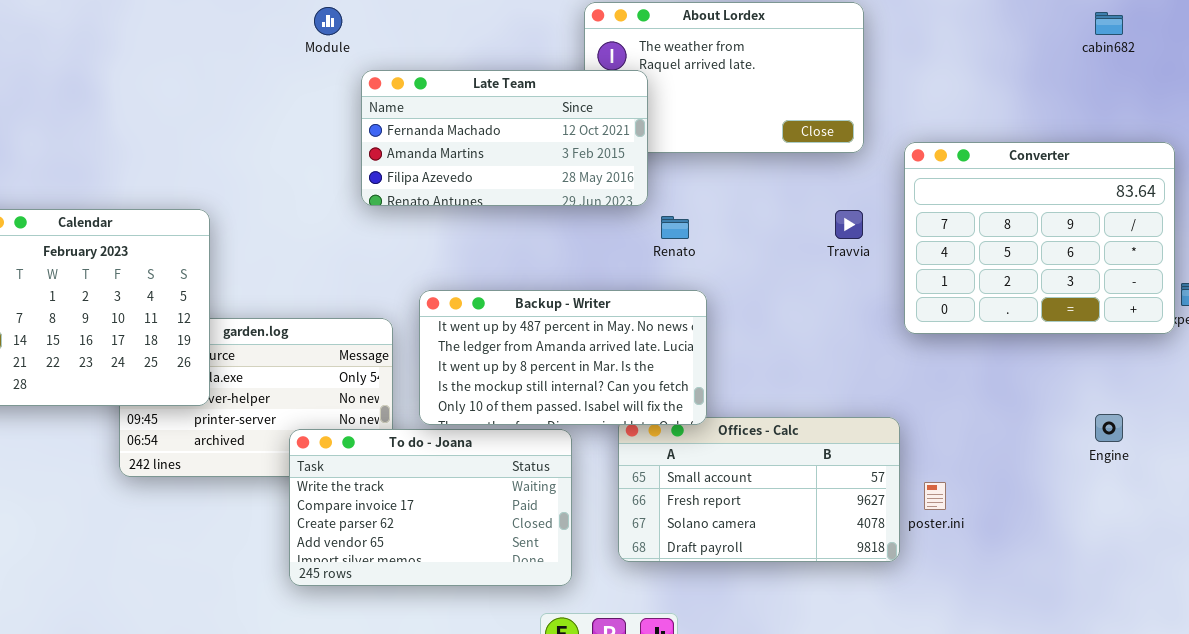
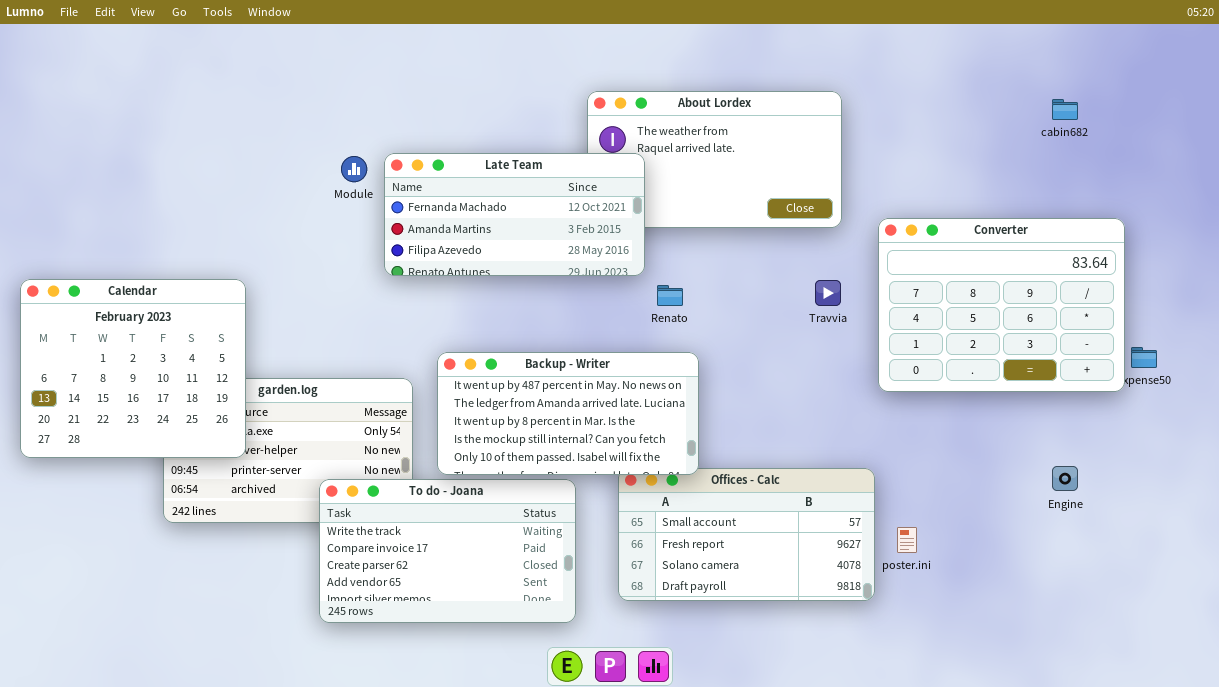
Module: [314,7,342,35] -> [341,156,367,182], moved

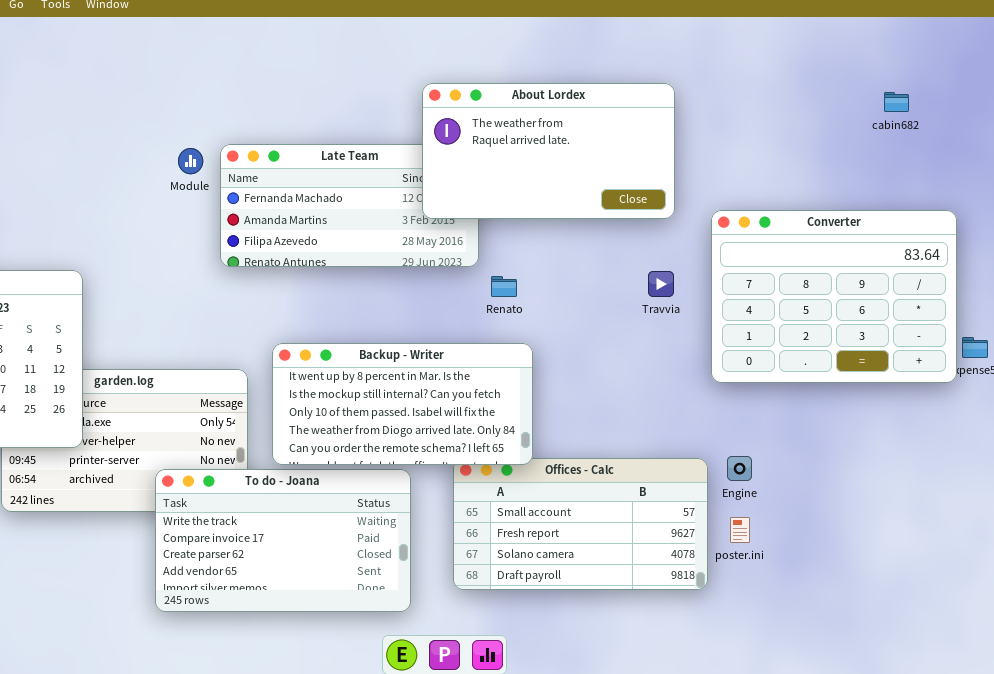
About Lordex: [587,91,842,228] -> [422,83,675,219], raised
Backup - Writer: [437,352,699,475] -> [272,343,533,465], scrolled down 2 rows
Engine: [1052,466,1078,491] -> [727,456,752,481], moved

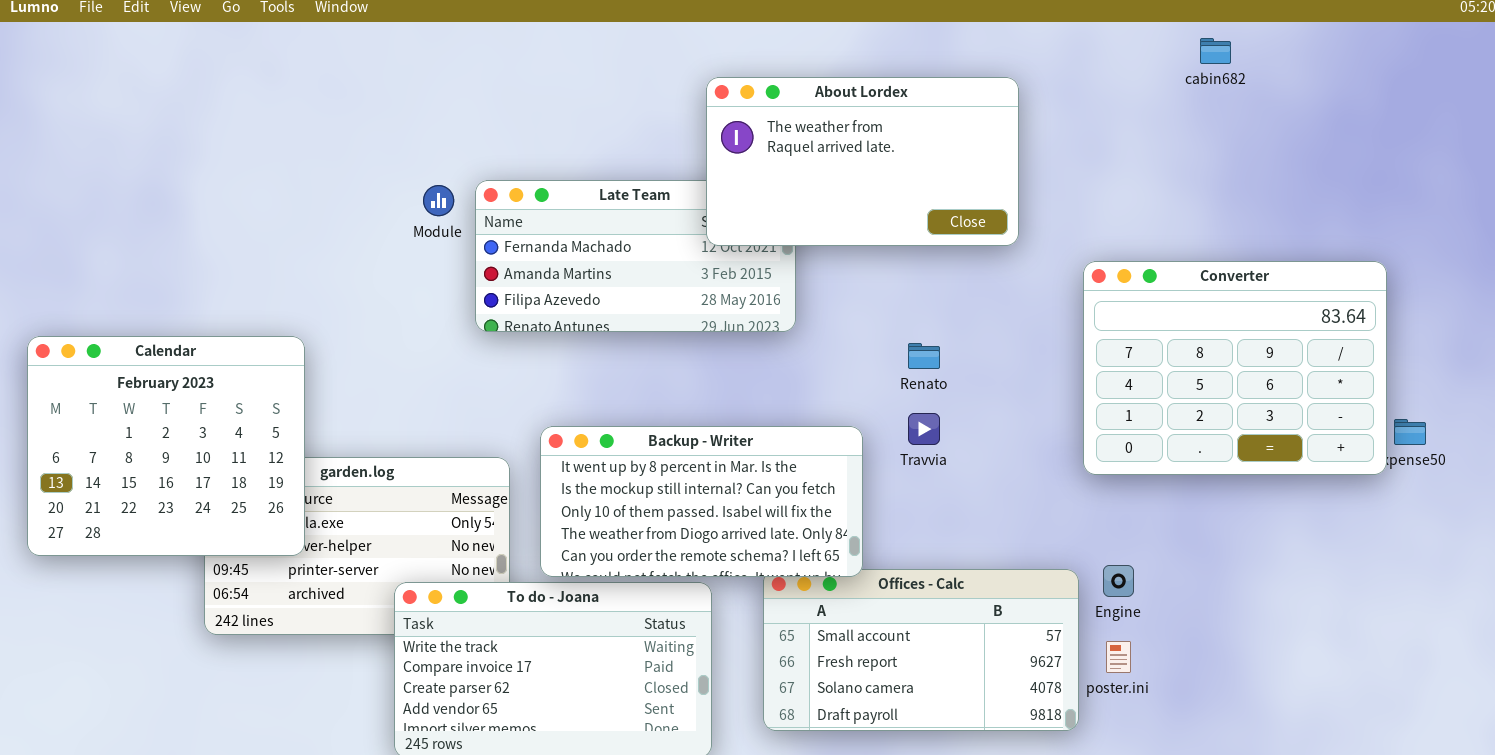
About Lordex: [422,83,675,219] -> [706,77,1019,246], moved
cabin682: [884,92,909,112] -> [1200,38,1231,64], moved
Travvia: [648,271,674,297] -> [908,413,940,445], moved
Renato: [491,276,517,297] -> [908,343,940,369], moved

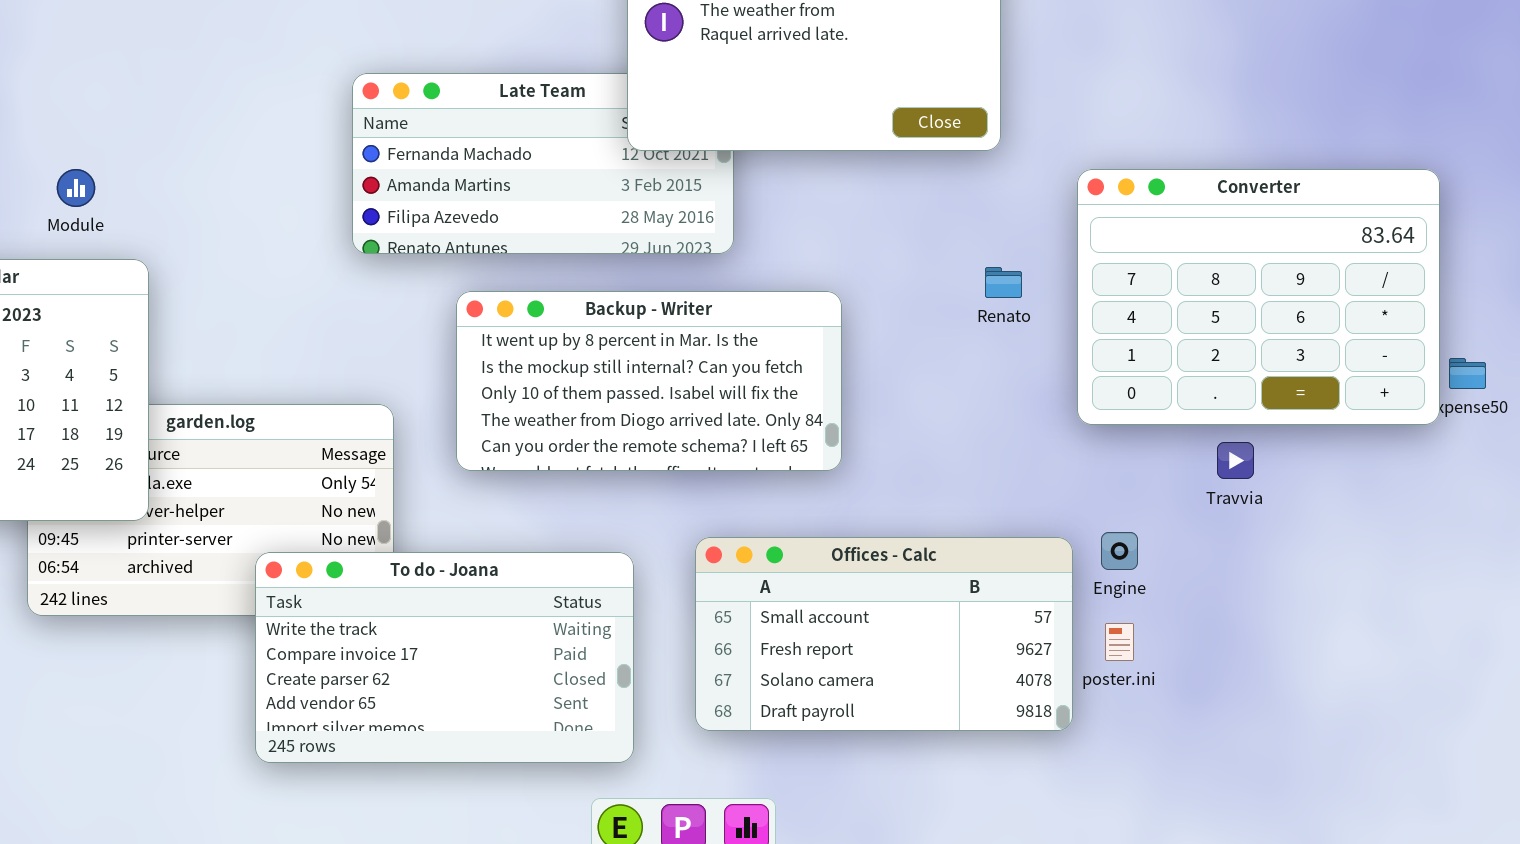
Module: [423,185,454,216] -> [57,169,95,207], moved
Renato: [908,343,940,369] -> [985,267,1022,298], moved
Travvia: [908,413,940,445] -> [1217,442,1254,479], moved
Backup - Writer: [540,426,863,577] -> [456,291,842,471], moved

